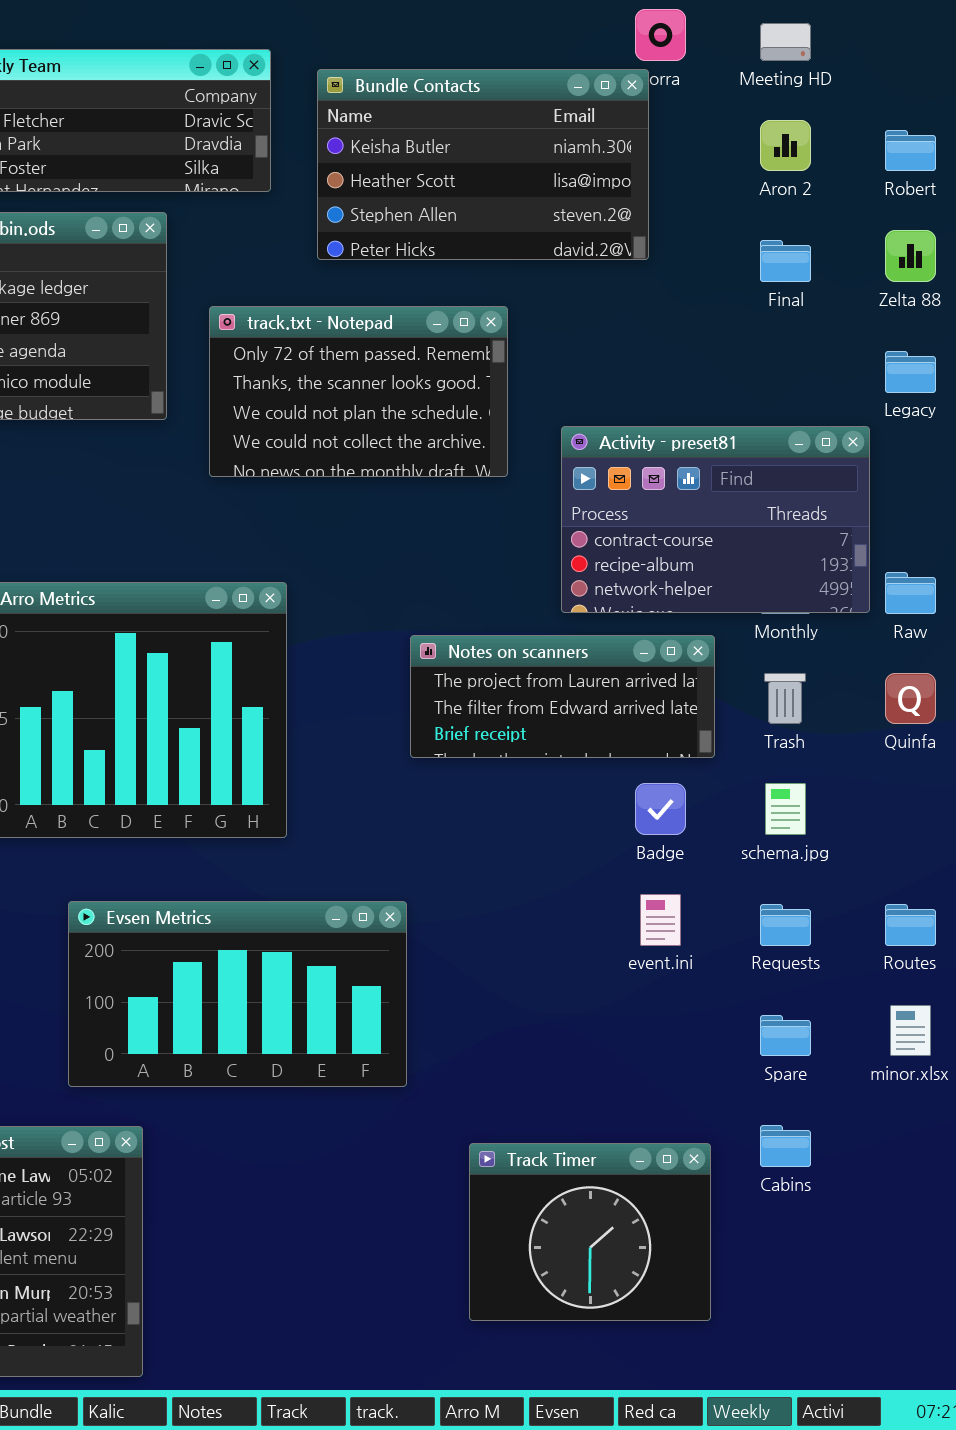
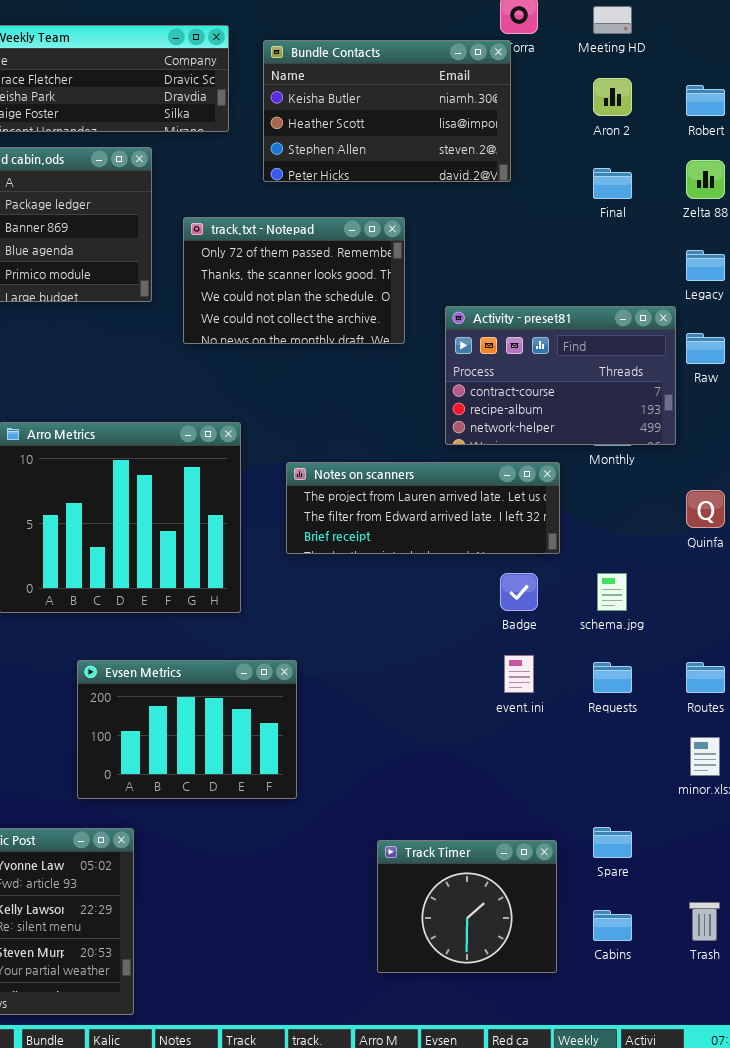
Raw: [885,572,936,614] -> [686,333,725,364], moved
Notes on scanners: [410,635,715,758] -> [286,462,560,554], resized
Trash: [764,673,806,724] -> [689,902,720,941], moved
Evsen Metrics: [68,901,407,1087] -> [77,660,297,799], resized
Spare: [760,1015,811,1056] -> [593,827,632,858], moved
Cabins: [760,1125,811,1167] -> [593,910,632,941], moved

